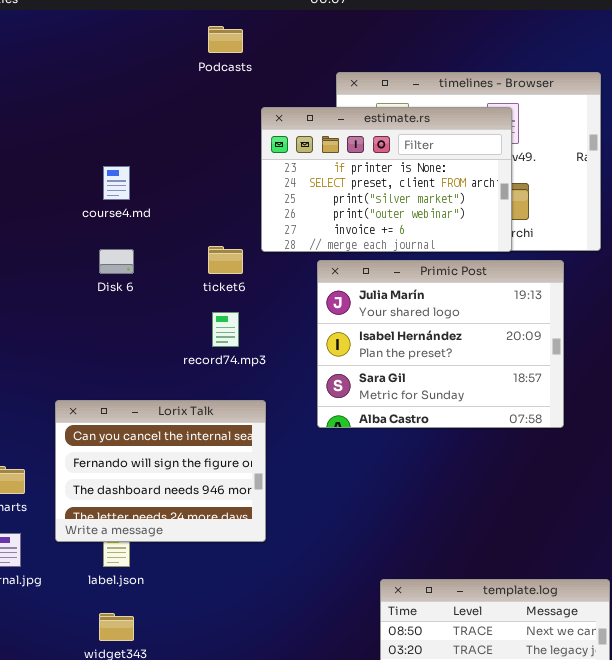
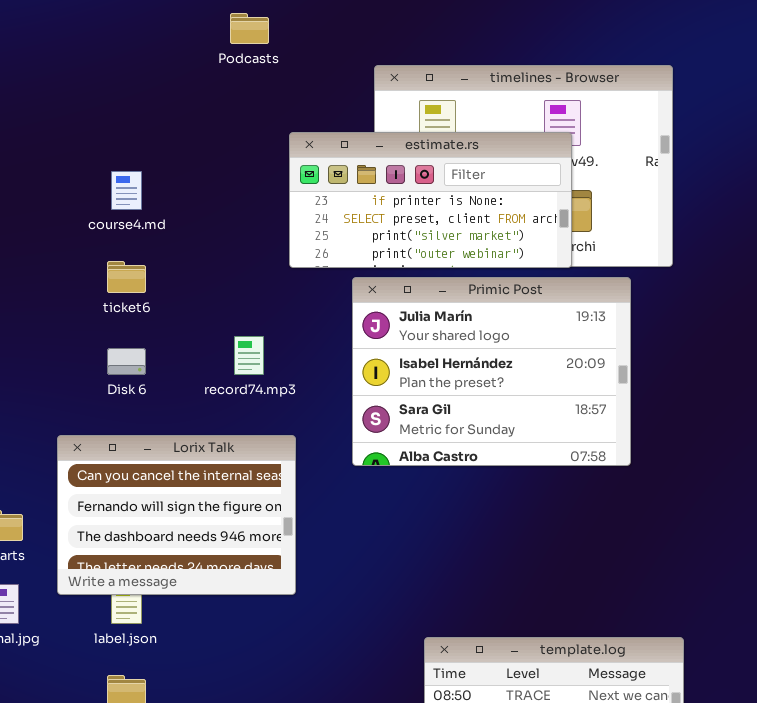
estimate.rs: [261,107,512,252] -> [289,132,572,268], resized
ticket6: [208,246,243,274] -> [107,261,146,293], moved
Disk 6: [99,249,134,274] -> [107,348,146,375], moved

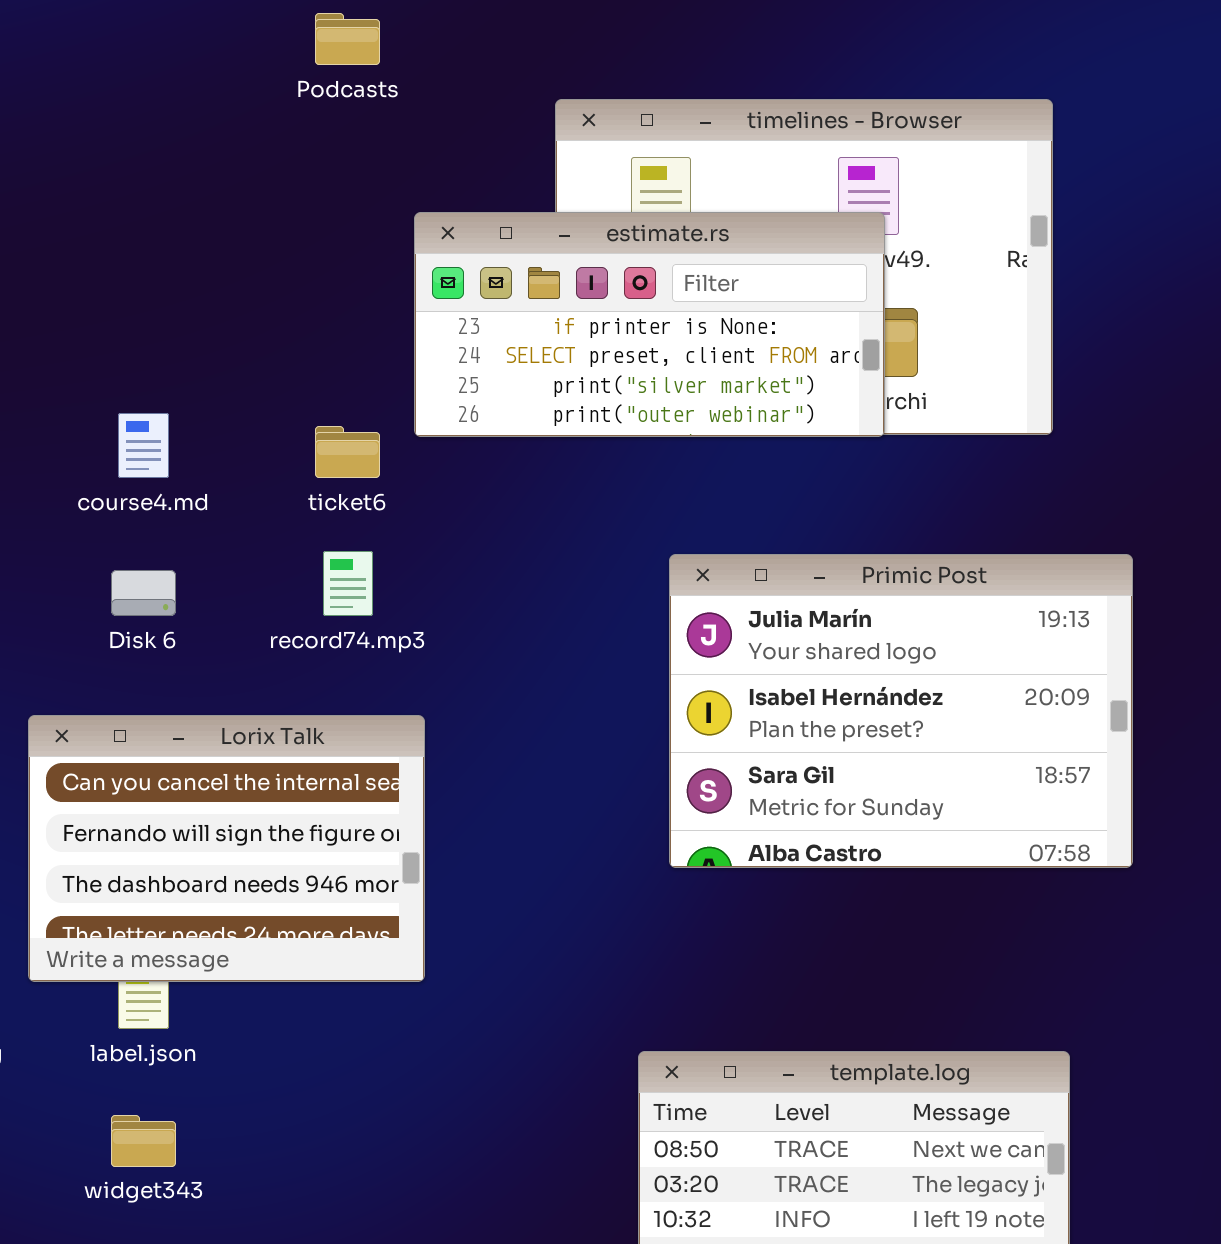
course4.md: [111,171,142,210] -> [118,413,169,478], moved
ticket6: [107,261,146,293] -> [315,426,380,478], moved
Primic Post: [352,277,631,466] -> [669,554,1133,868], moved

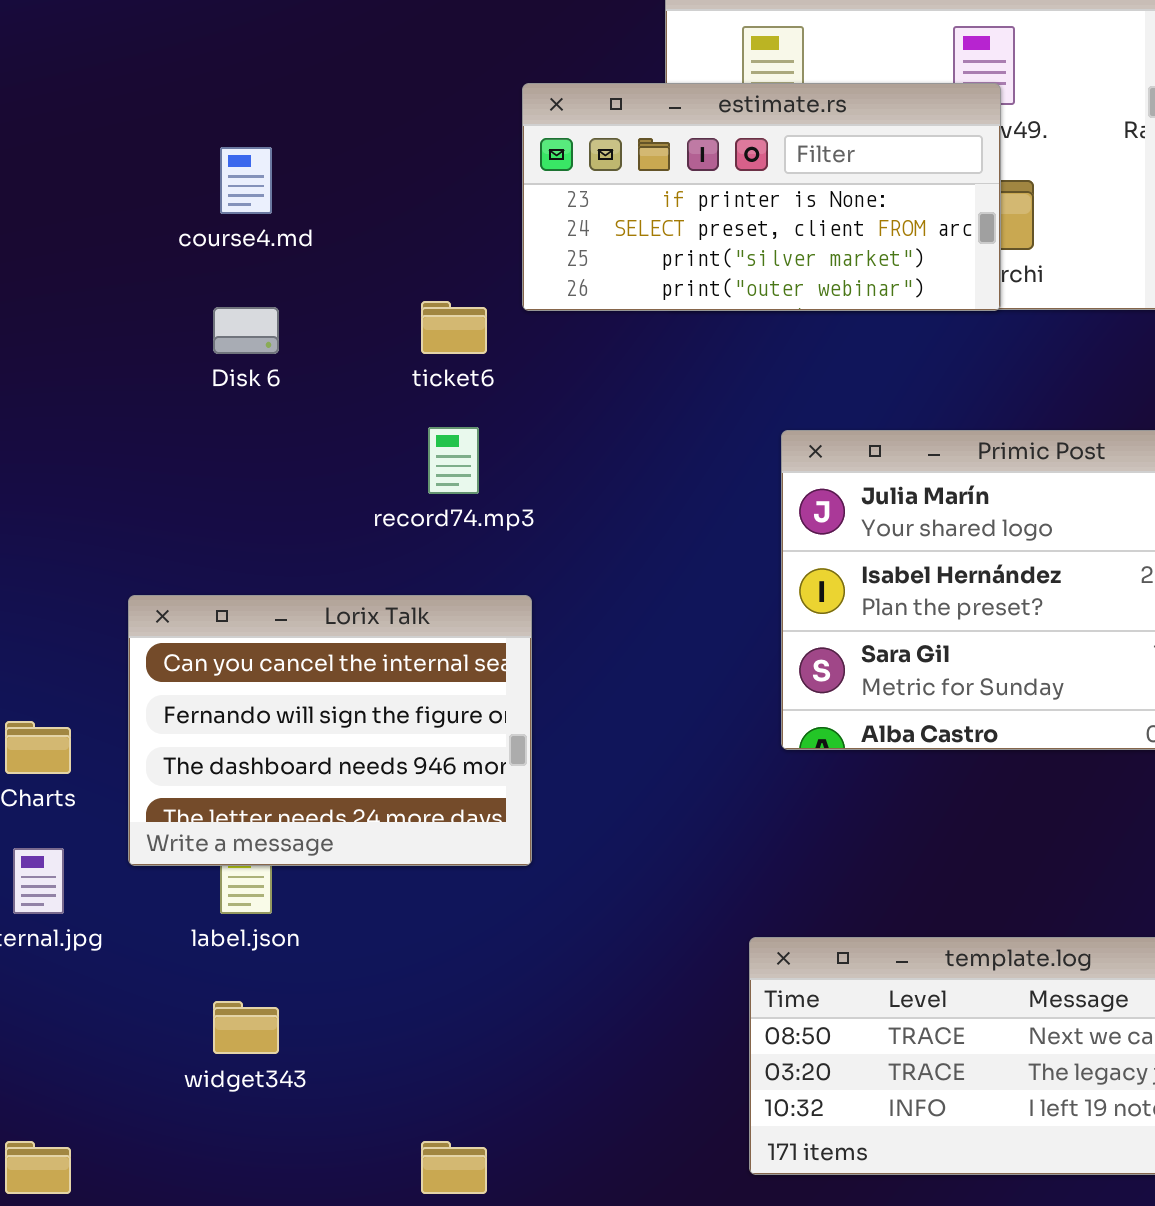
course4.md: [118,413,169,478] -> [220,147,272,214], moved
Disk 6: [111,570,176,616] -> [213,307,279,354], moved

